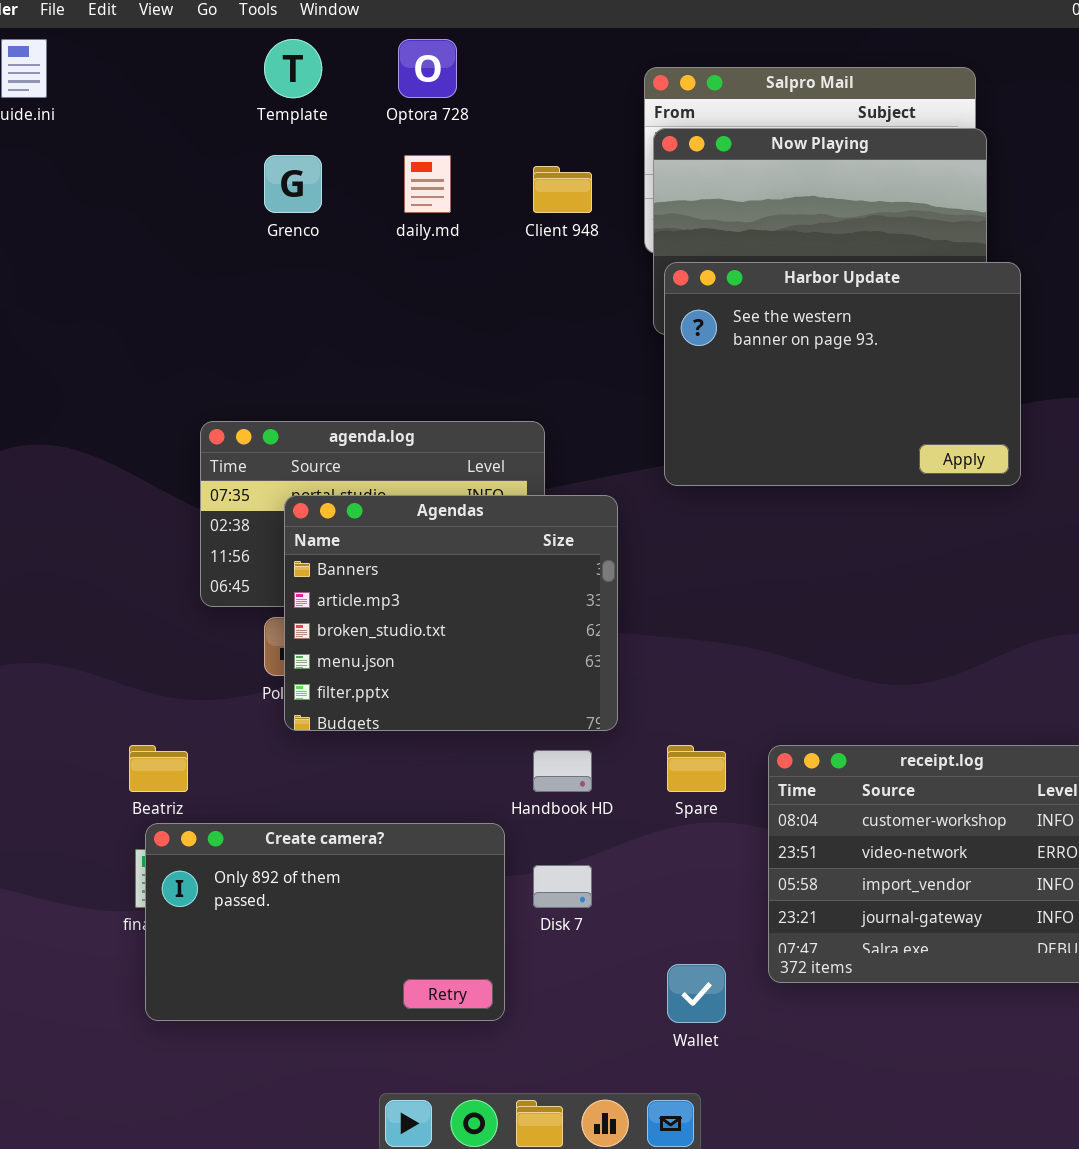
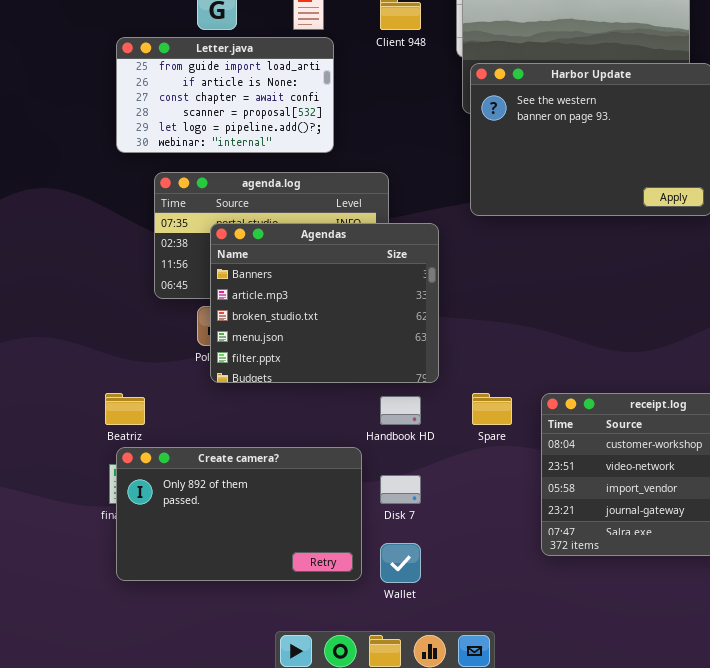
Letter.java: none -> [116,37,334,153], opened
Wallet: [667,964,726,1023] -> [380,543,421,583], moved

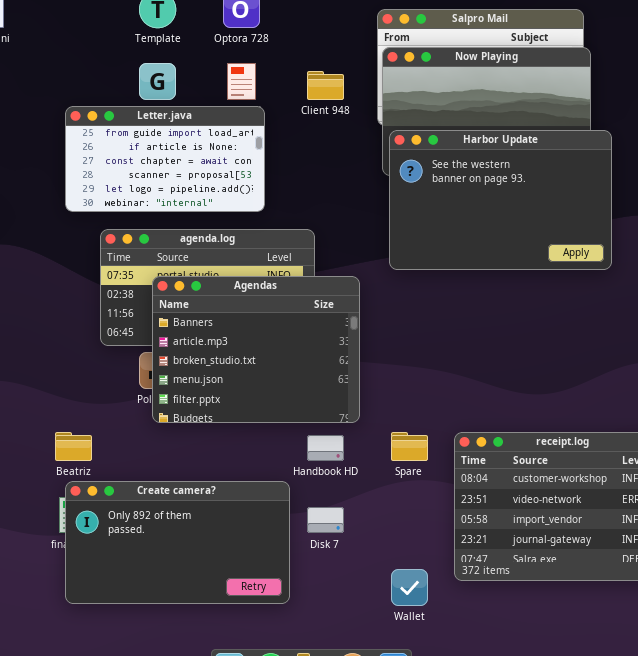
Wallet: [380,543,421,583] -> [391,569,428,606], moved

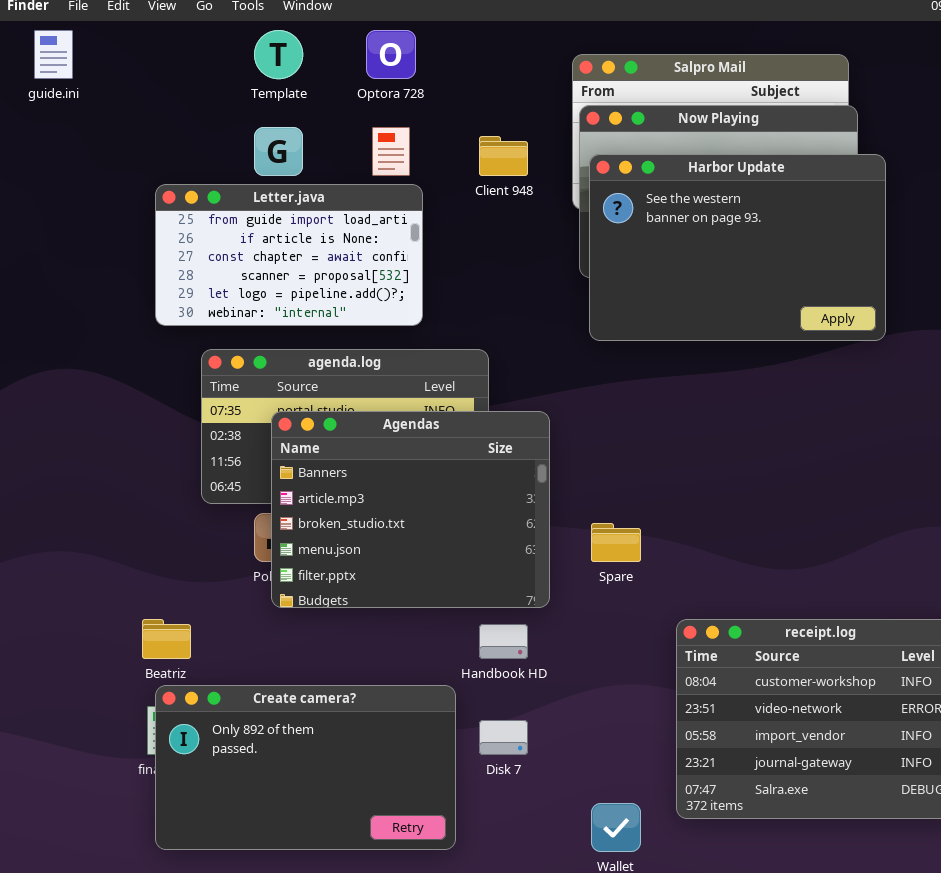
Harbor Update: [389,130,612,270] -> [589,154,886,341], moved
Spare: [391,432,428,461] -> [591,523,641,562], moved

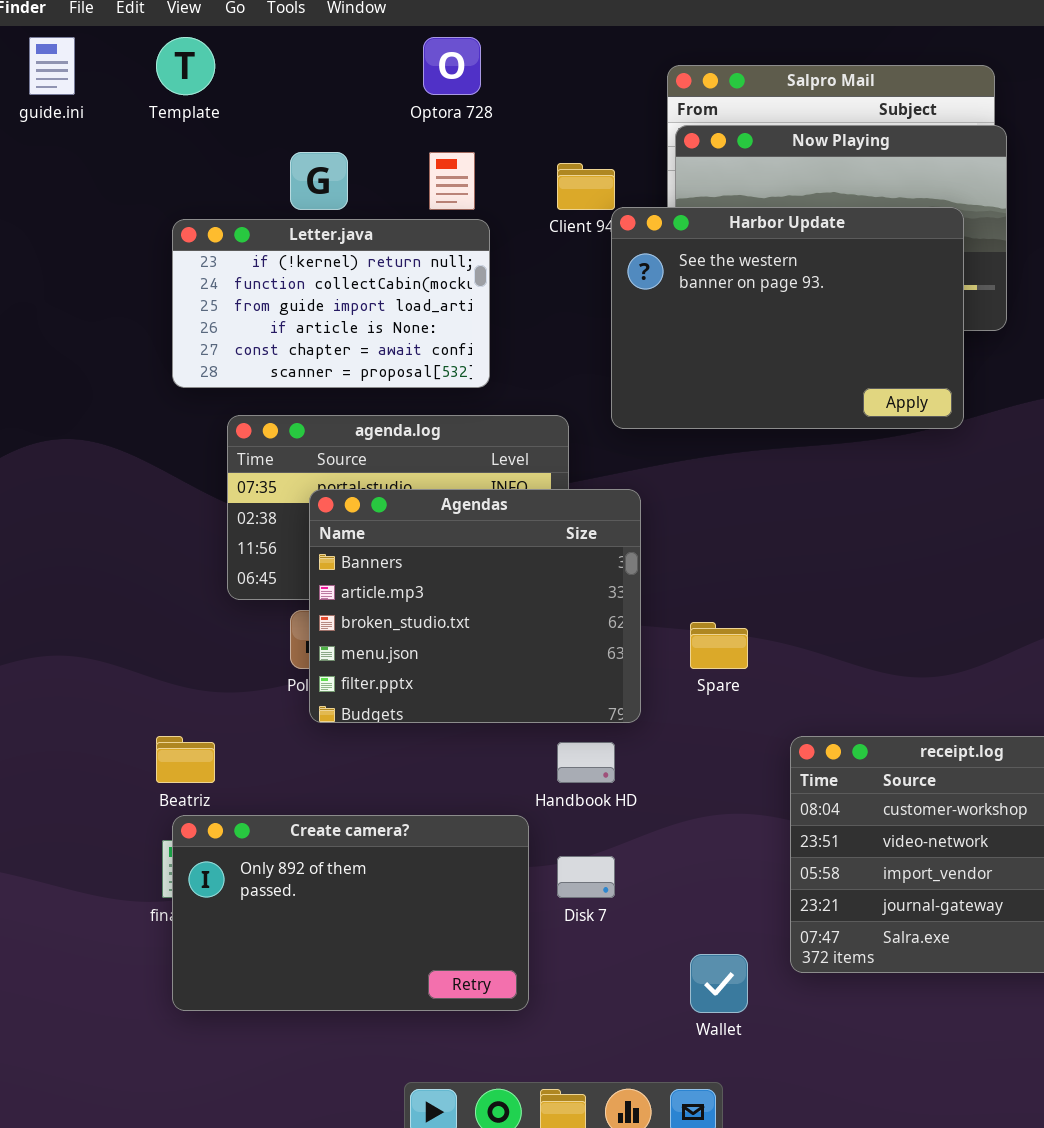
Template: [254,30,303,79] -> [156,37,215,95], moved
Harbor Update: [589,154,886,341] -> [611,207,964,429], moved
Letter.java: [155,184,423,326] -> [172,219,490,388], scrolled up 2 rows

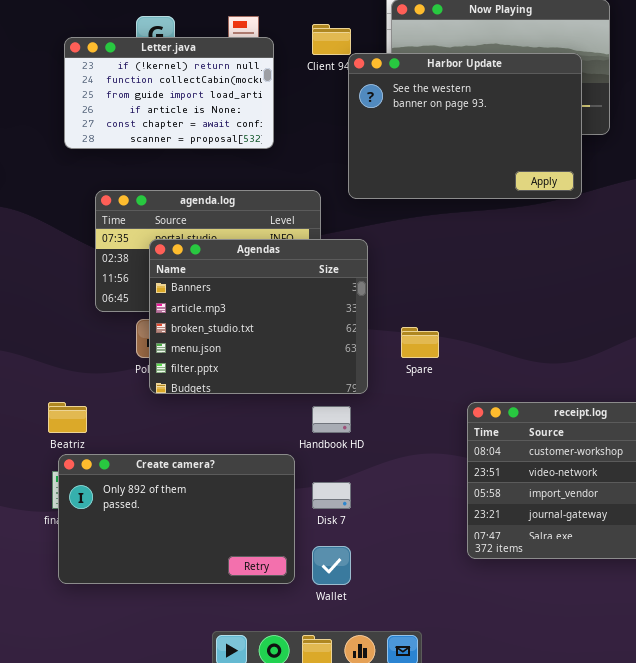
Letter.java: [172,219,490,388] -> [64,37,274,149], moved
Wallet: [690,954,748,1013] -> [312,546,351,585], moved

